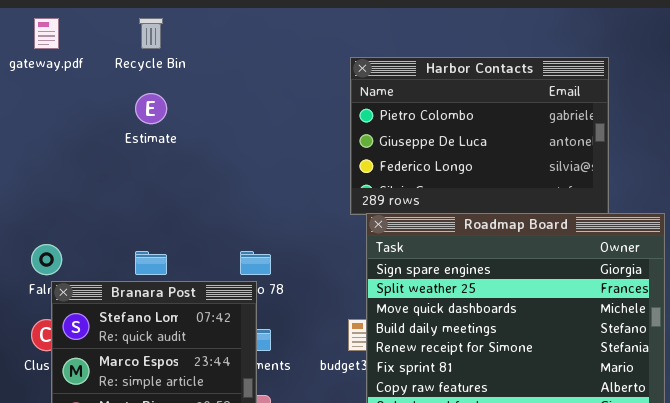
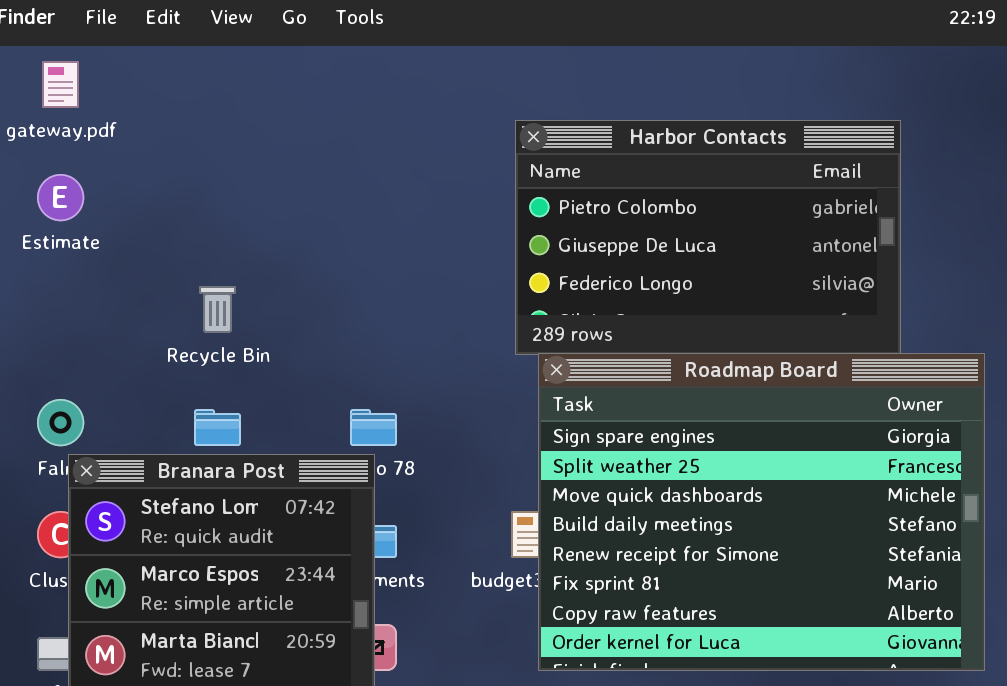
Recycle Bin: [139,18,163,49] -> [199,286,236,333], moved
Estimate: [135,93,167,124] -> [37,174,84,221], moved

